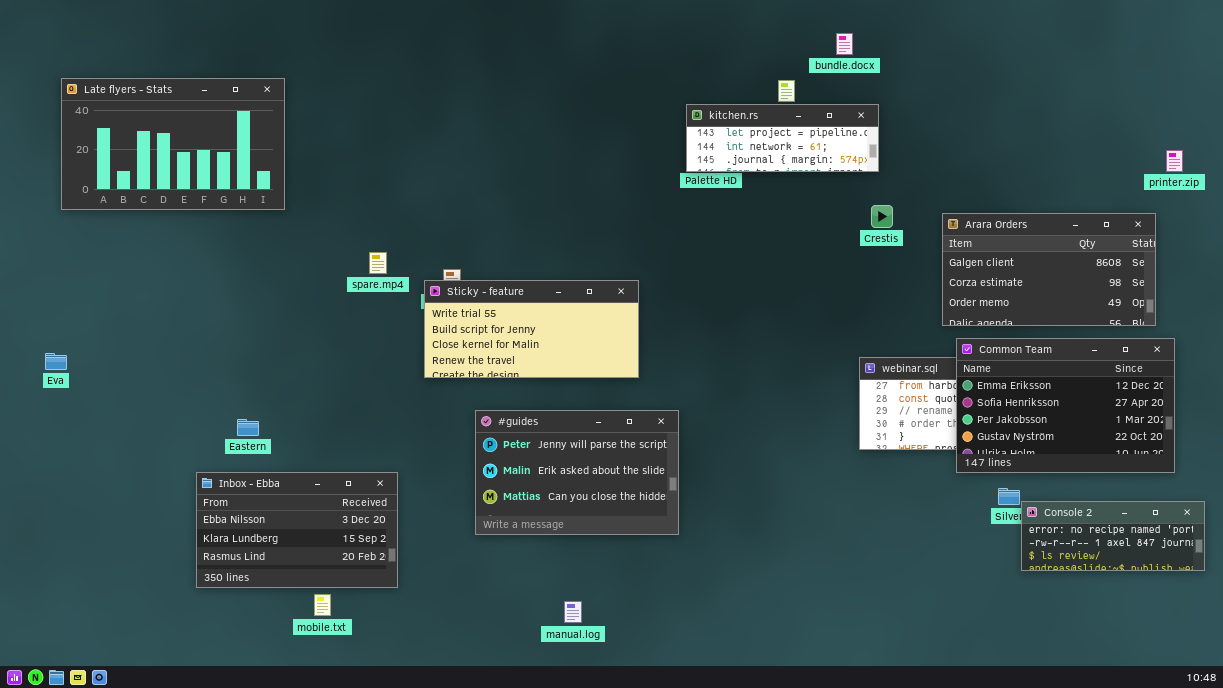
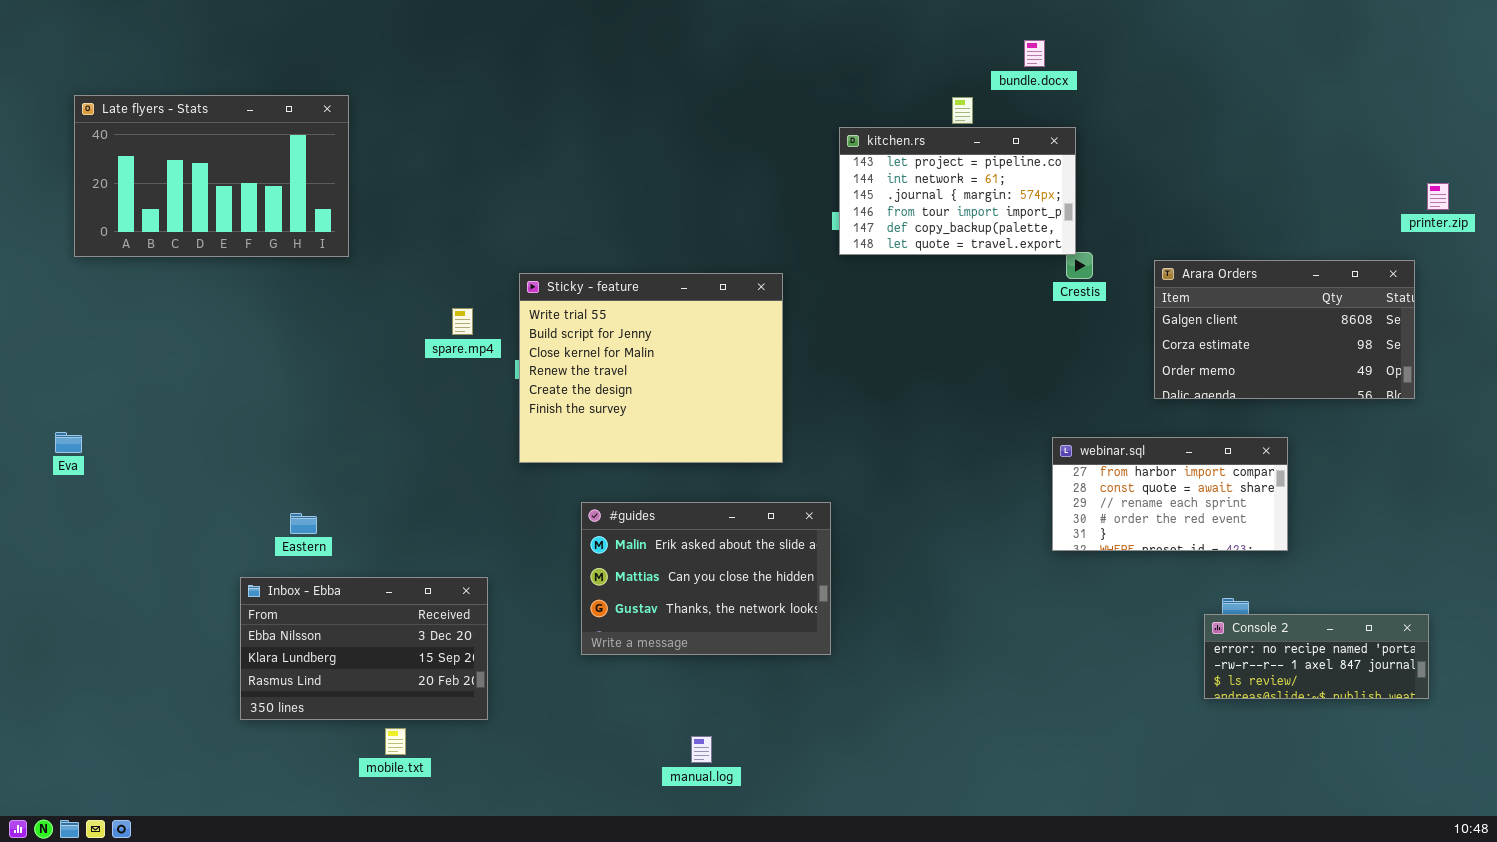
kitchen.rs: [686,104,879,172] -> [839,127,1076,255], resized
Sticky - feature: [424,280,639,378] -> [519,273,783,463], resized
Common Team: [956,338,1175,473] -> none, closed
#guides: [475,410,679,535] -> [581,502,831,655], scrolled down 1 row
Console 2: [1021,501,1205,571] -> [1204,614,1429,699], moved

